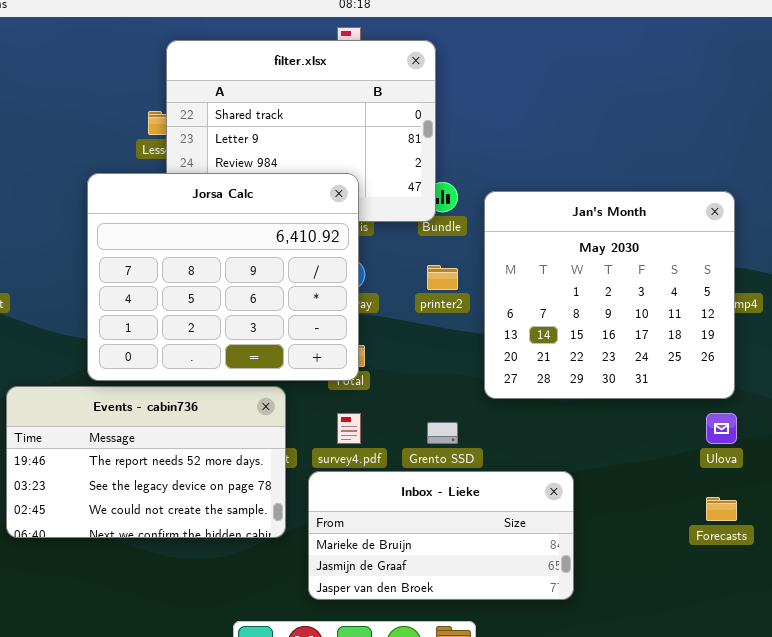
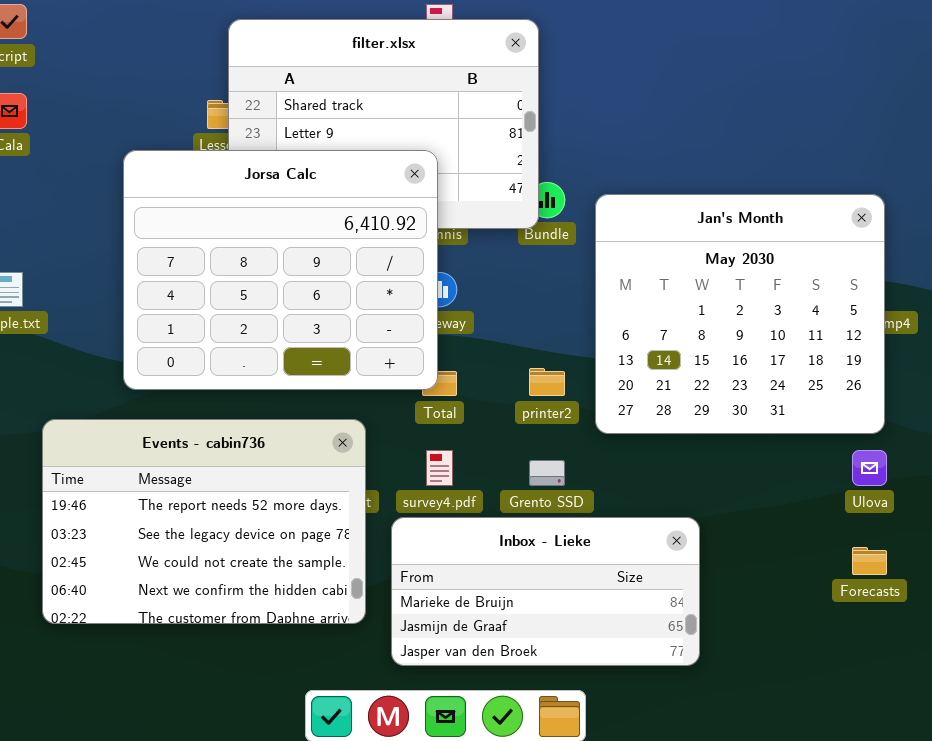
Jorsa Calc: [87,173,359,381] -> [123,150,438,390], moved
printer2: [427,265,458,290] -> [529,368,565,396], moved
Events - cabin736: [6,386,286,538] -> [42,419,366,624], resized

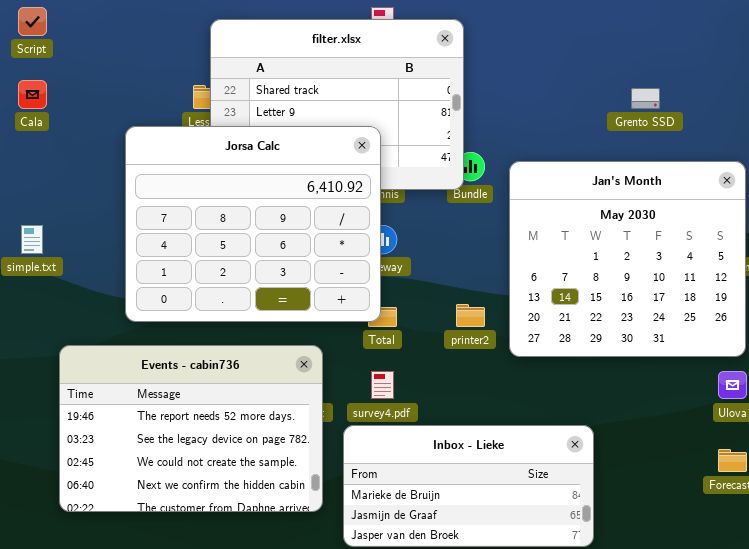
Grento SSD: [529,460,565,486] -> [631,88,660,109], moved

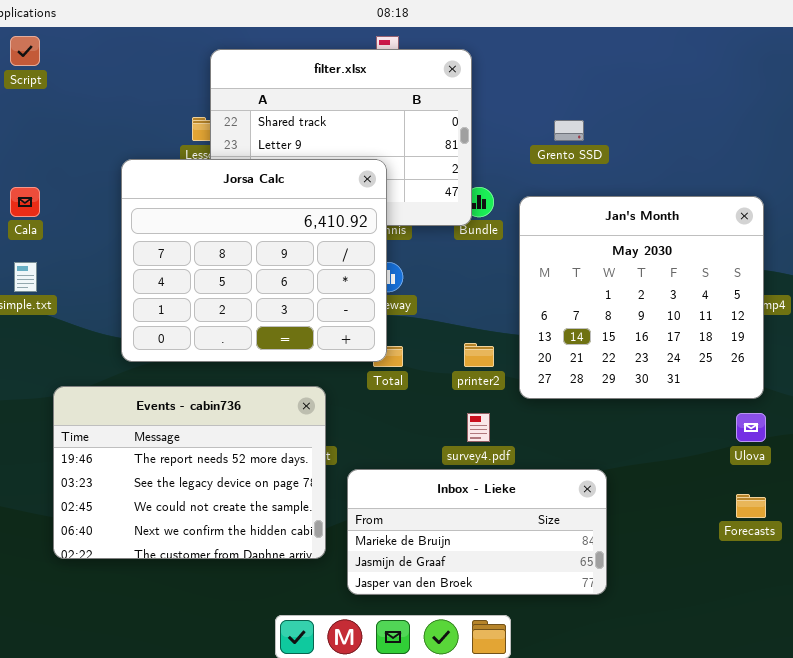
Cala: [18,80,47,109] -> [10,187,40,217], moved
Grento SSD: [631,88,660,109] -> [554,120,584,141], moved
survey4.pdf: [371,371,394,399] -> [467,413,490,442], moved

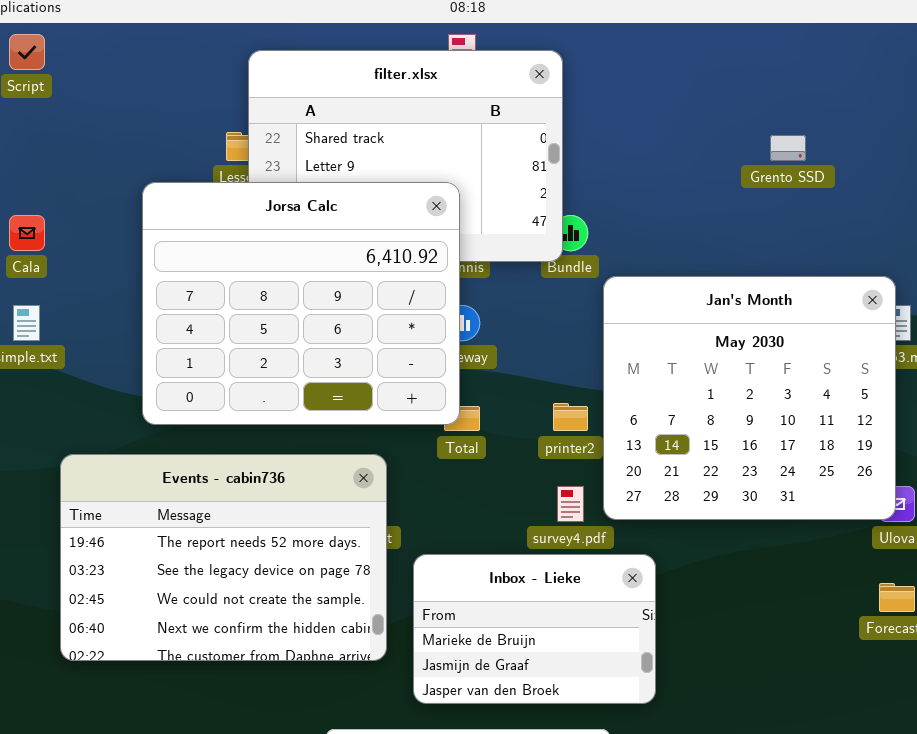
Grento SSD: [554,120,584,141] -> [770,135,806,161], moved
Jan's Month: [519,196,764,399] -> [603,276,896,520], moved
Inbox - Lieke: [347,469,607,595] -> [413,554,656,704], resized

